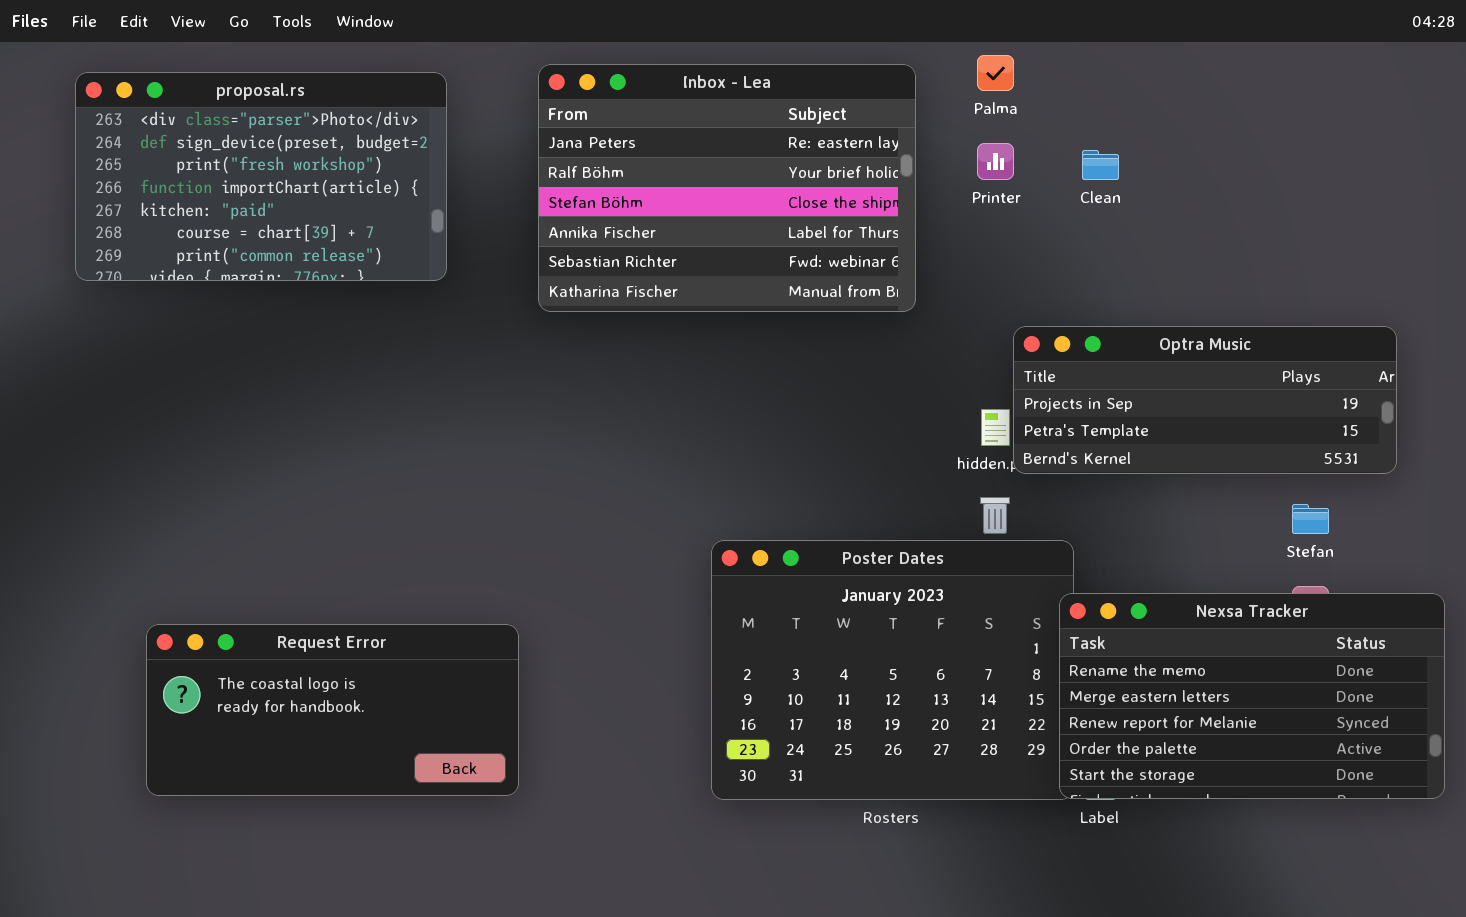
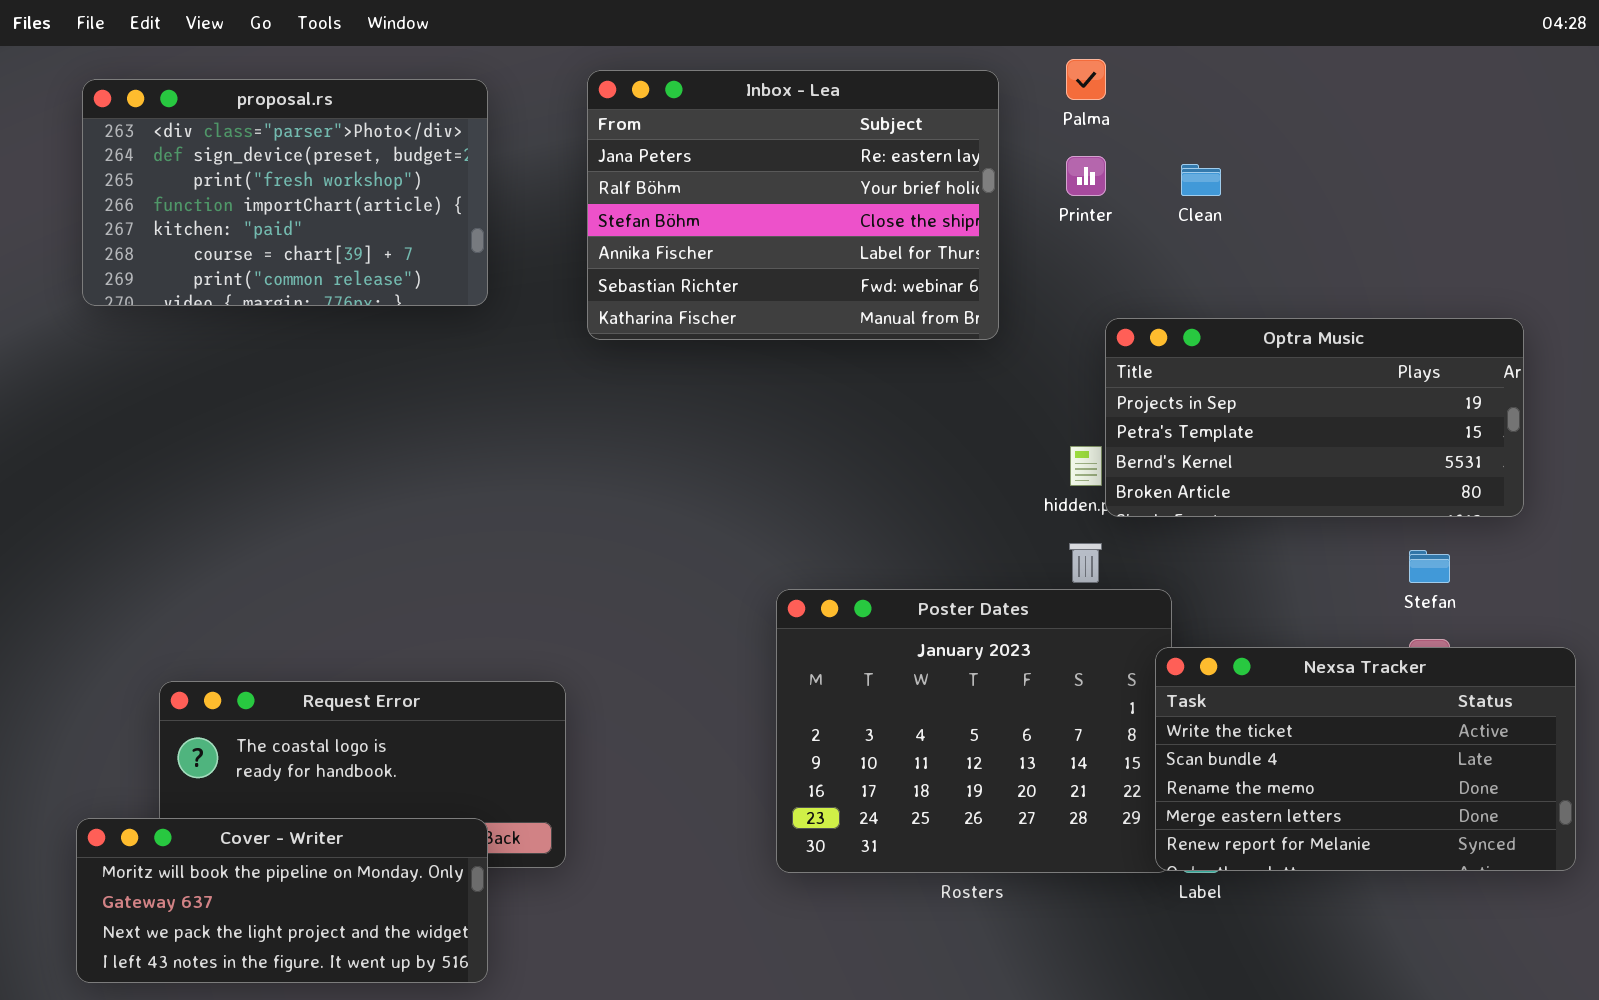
Optra Music: [1013,326,1397,474] -> [1105,318,1524,517], resized
Nexsa Tracker: [1059,593,1445,799] -> [1155,647,1576,871], scrolled up 2 rows
Cover - Writer: none -> [76,818,488,983], opened

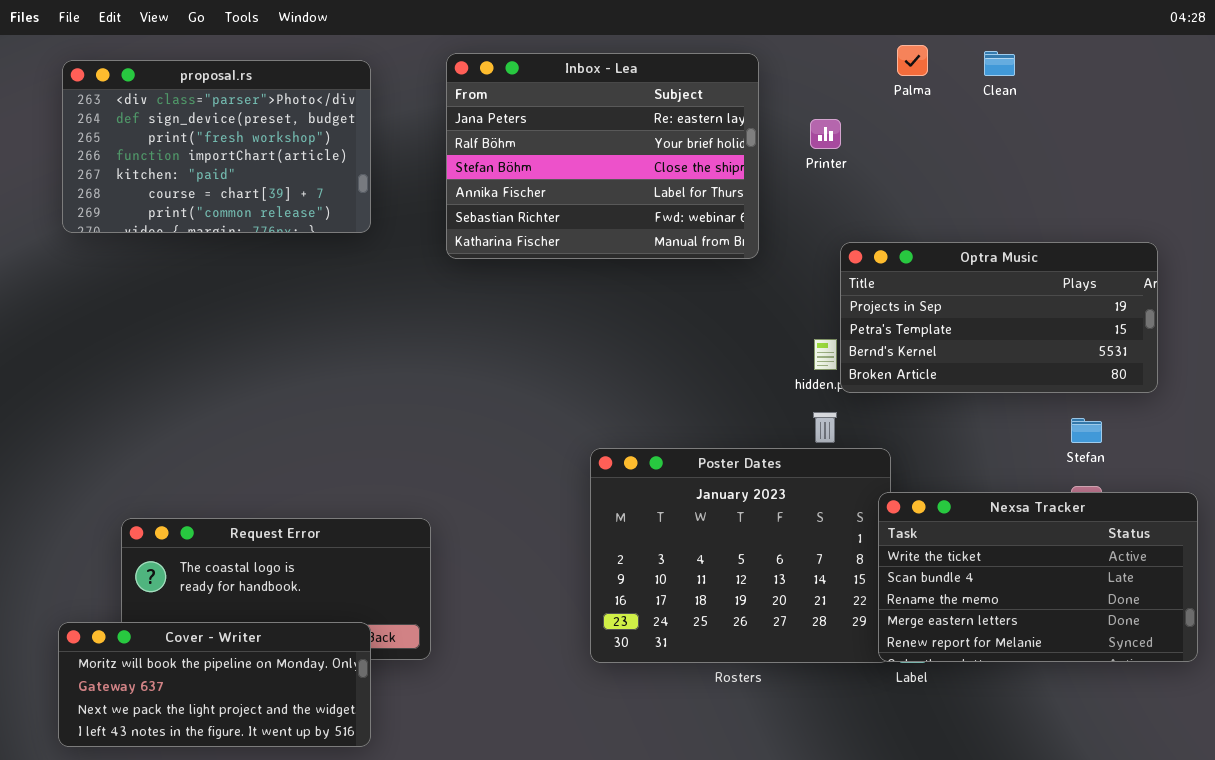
Palma: [1066,59,1106,100] -> [897,45,928,76], moved
Clean: [1181,164,1221,196] -> [984,51,1015,76], moved

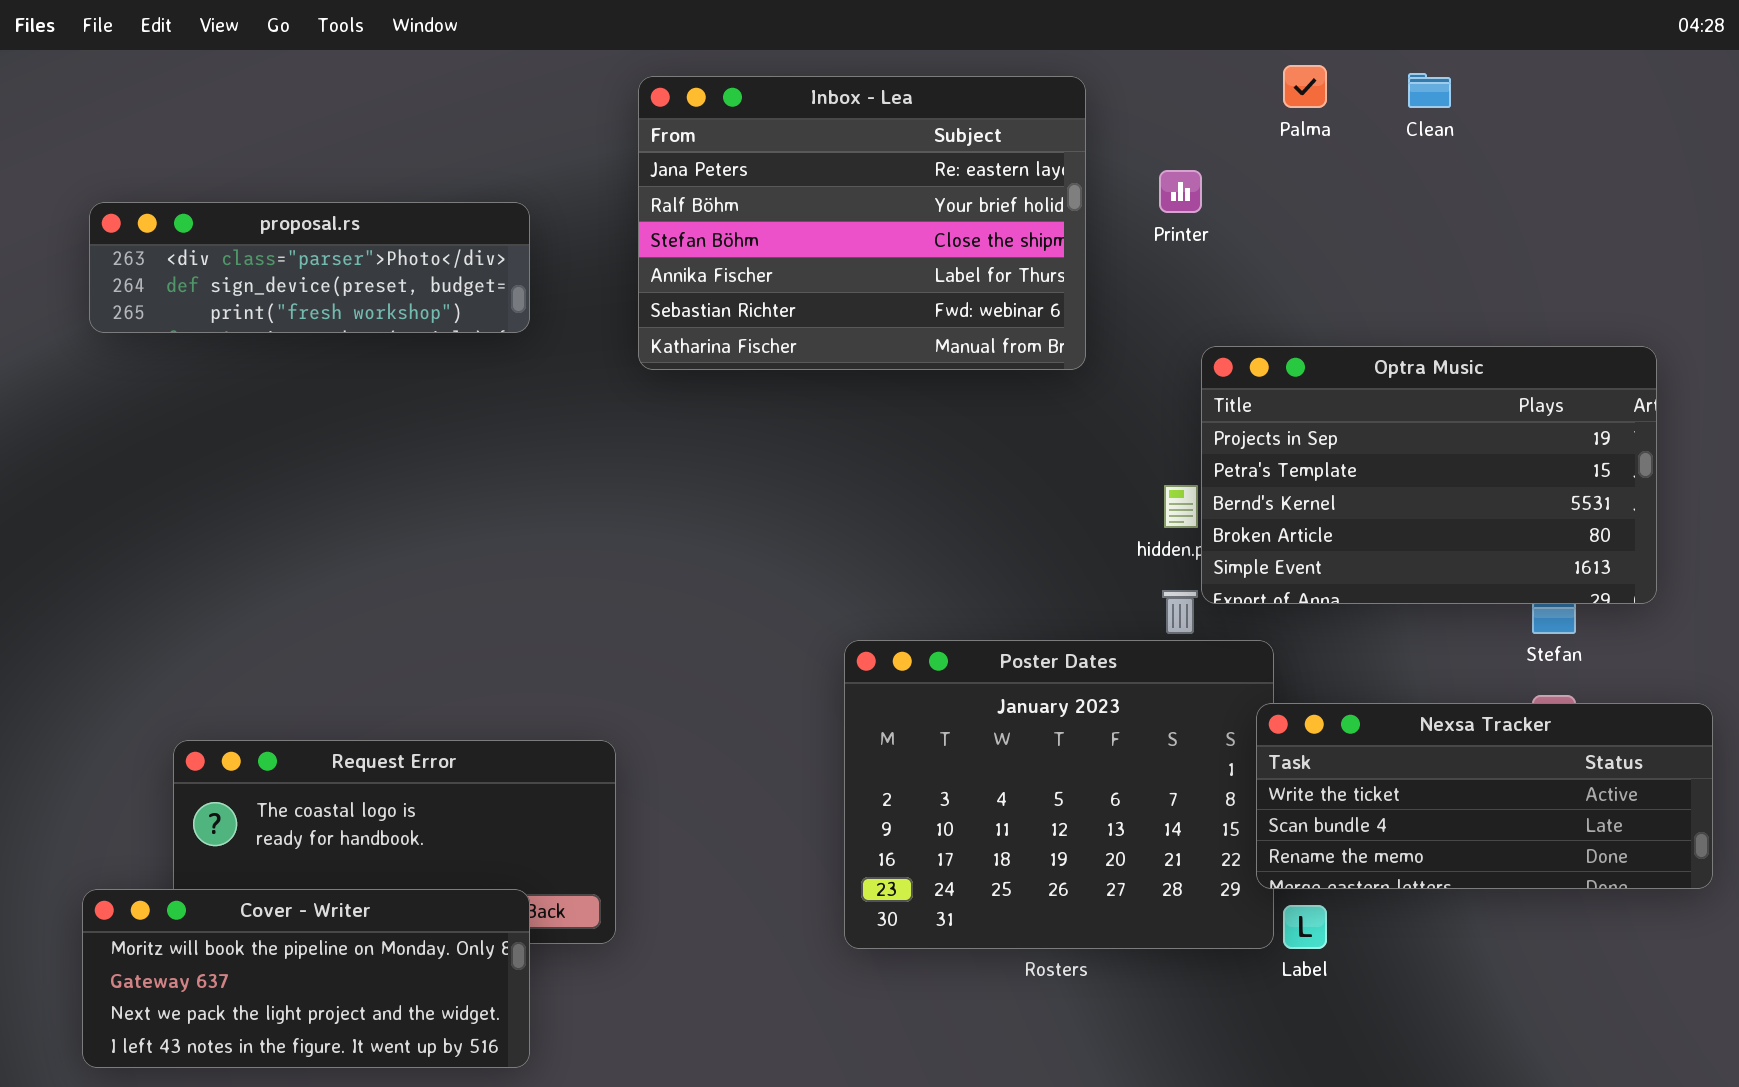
proposal.rs: [62,60,371,233] -> [89,202,530,333], resized
Optra Music: [840,242,1158,393] -> [1201,346,1657,604], resized
Nexsa Tracker: [878,492,1198,662] -> [1256,703,1713,889], resized

